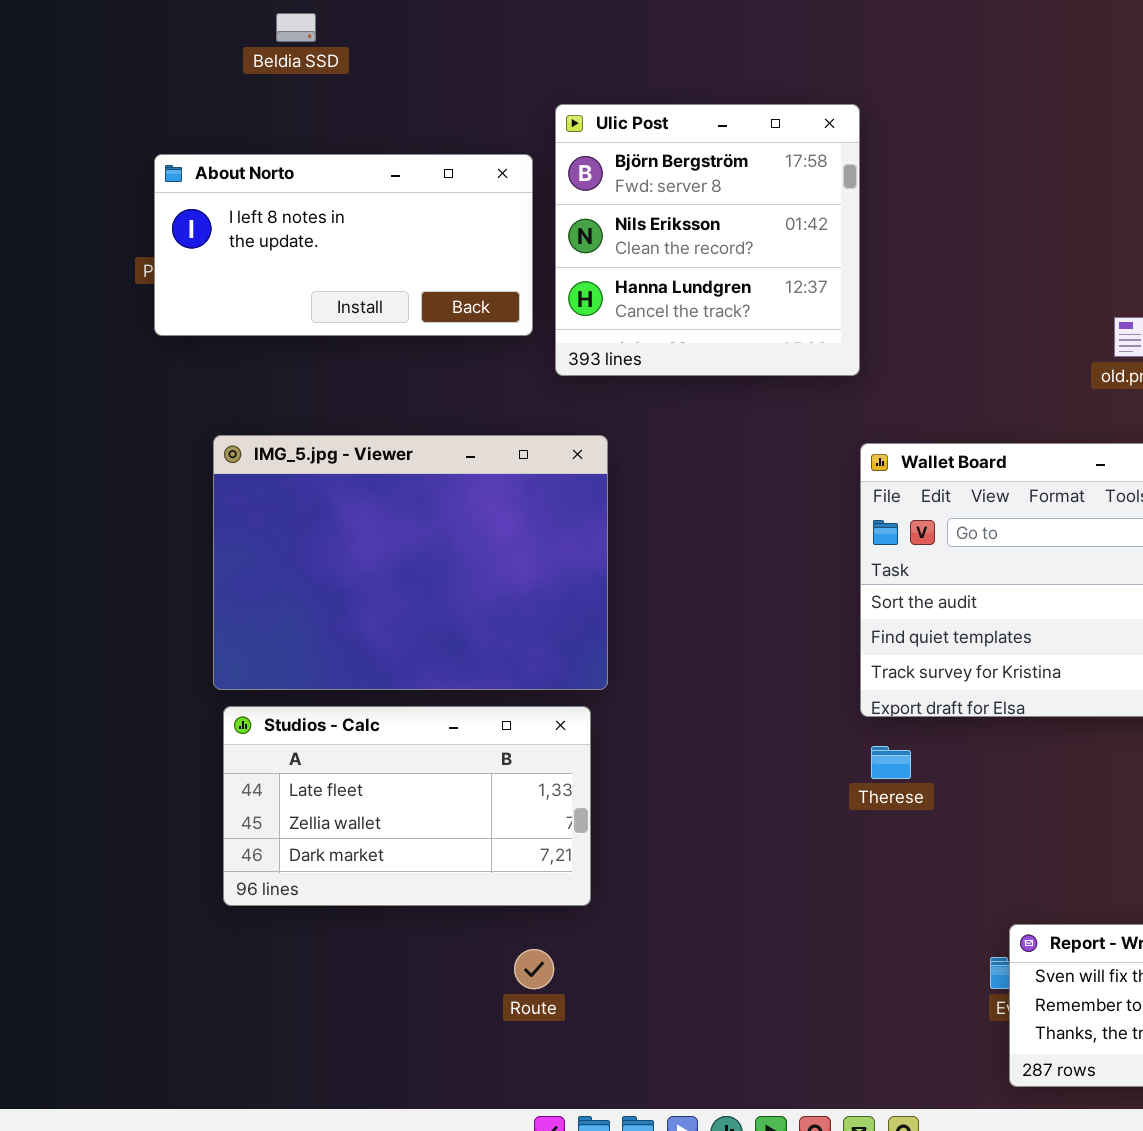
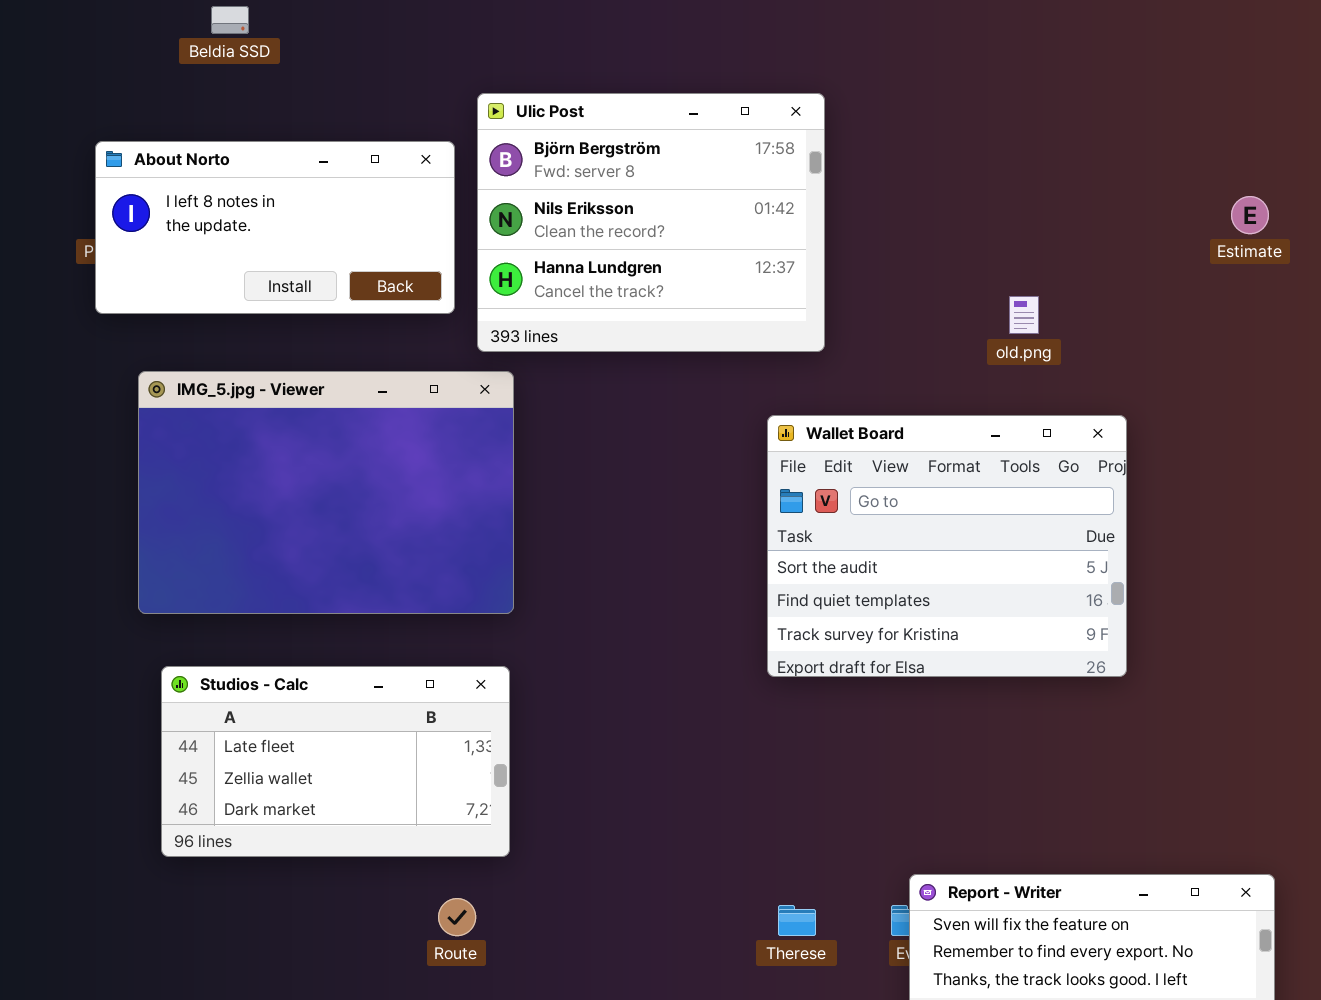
Ulic Post: [555,104,860,376] -> [477,93,825,352], resized
IMG_5.jpg - Viewer: [213,435,608,690] -> [138,371,514,614], moved
Therese: [871,746,911,779] -> [778,905,816,936], moved

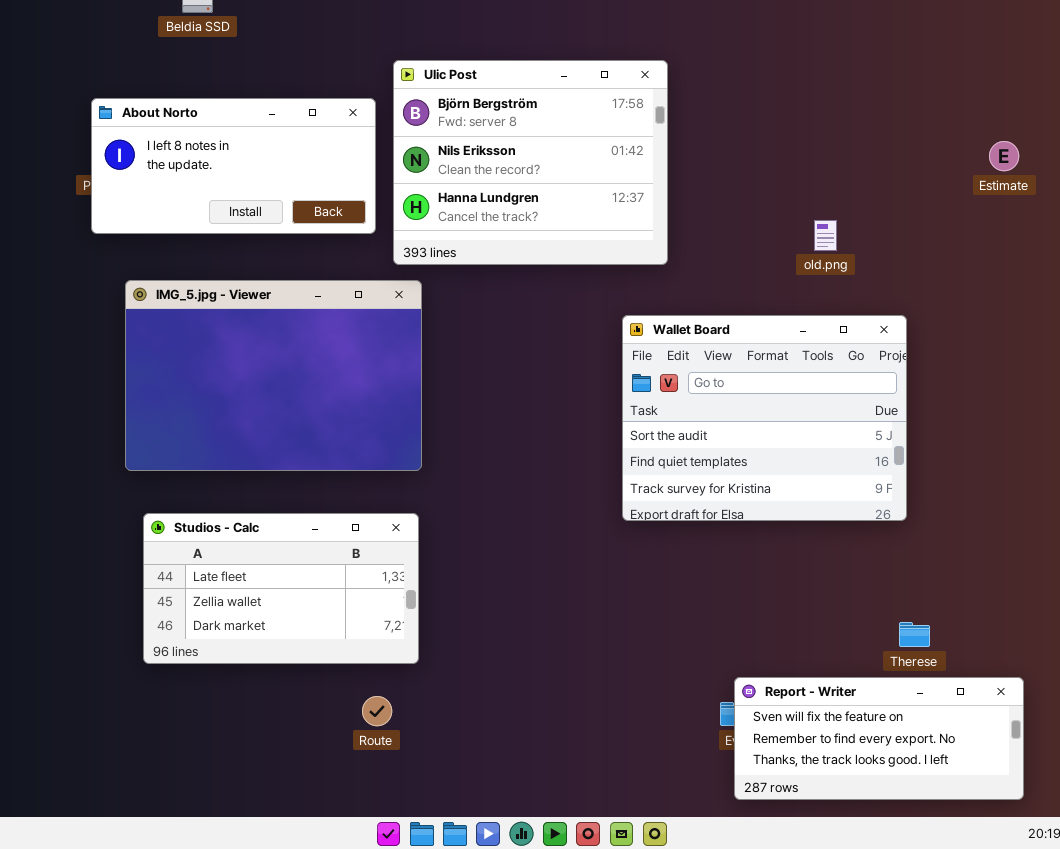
Therese: [778,905,816,936] -> [899,622,930,647], moved

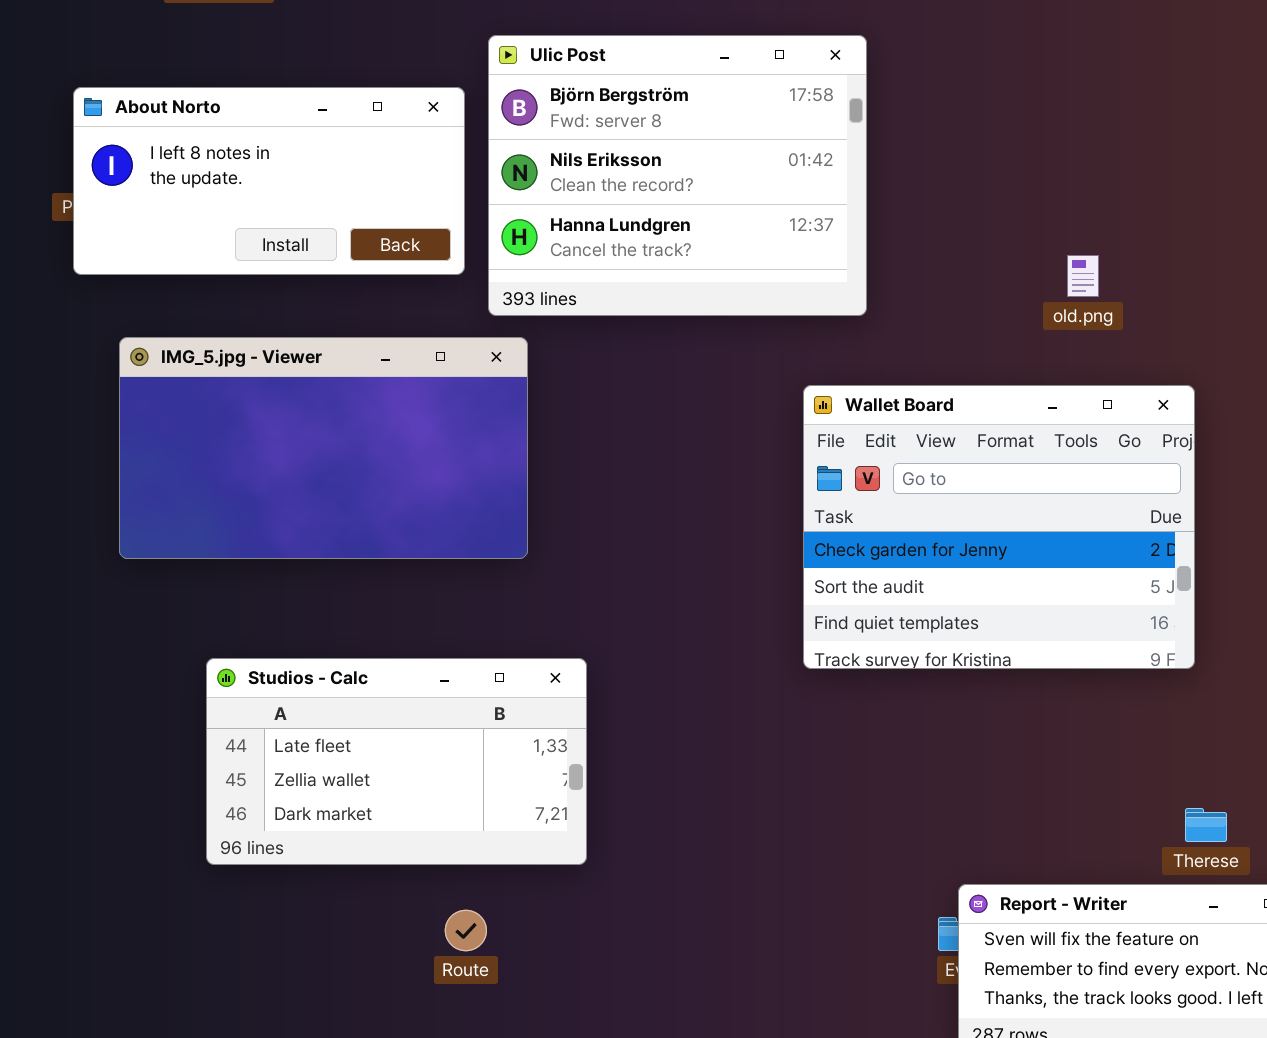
IMG_5.jpg - Viewer: [125,280,422,471] -> [119,337,528,559], resized
Wallet Board: [622,315,907,521] -> [803,385,1195,669], scrolled up 1 row
Studios - Calc: [143,513,419,664] -> [206,658,587,865], moved

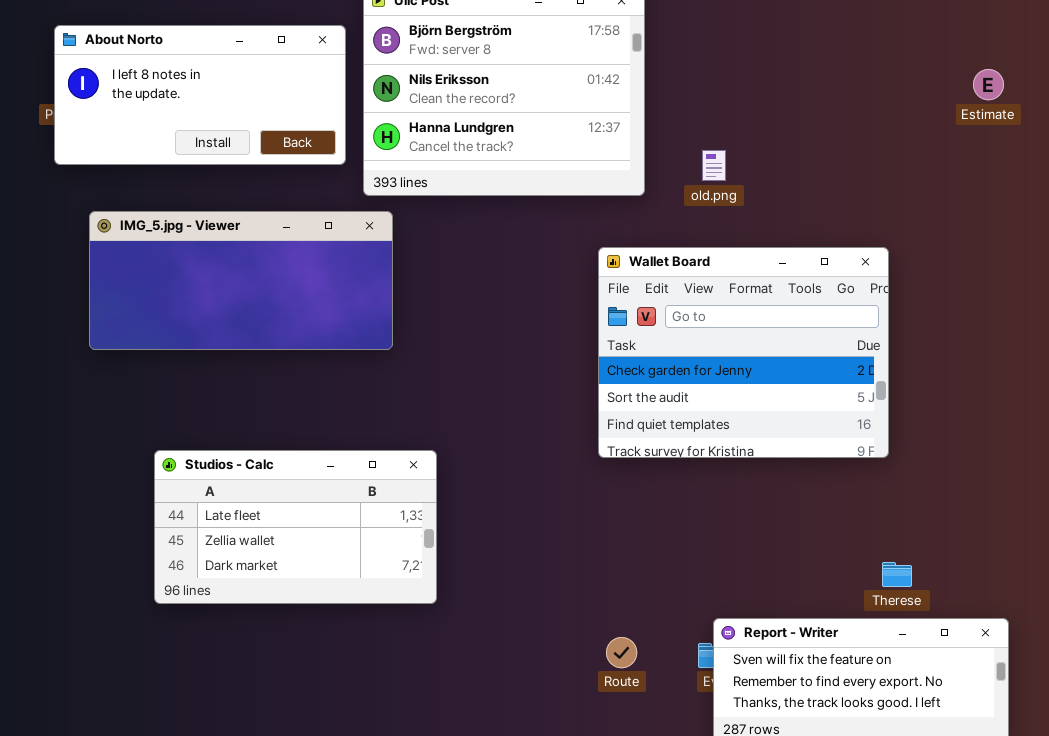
old.png: [1067,255,1099,297] -> [702,150,726,181], moved
IMG_5.jpg - Viewer: [119,337,528,559] -> [89,211,393,350], resized
Route: [445,910,487,951] -> [606,637,637,668], moved

